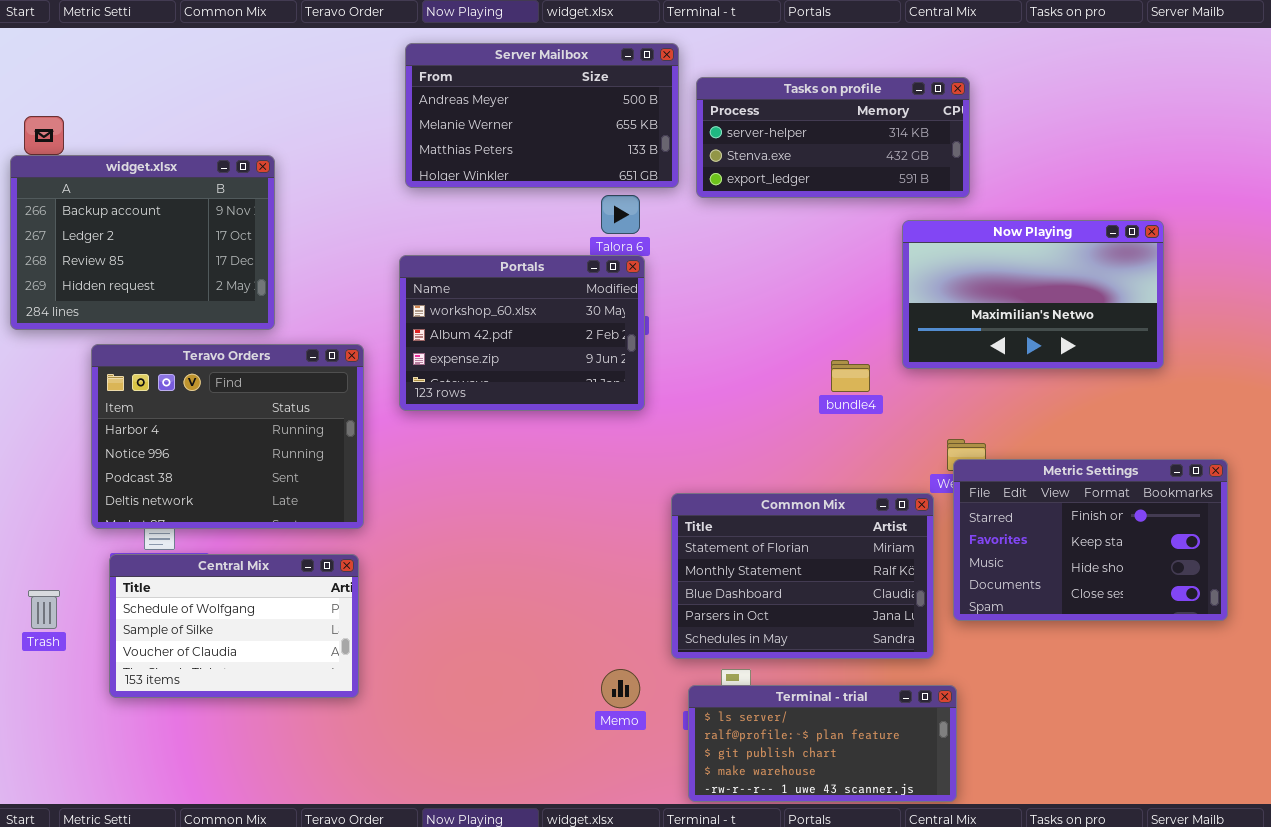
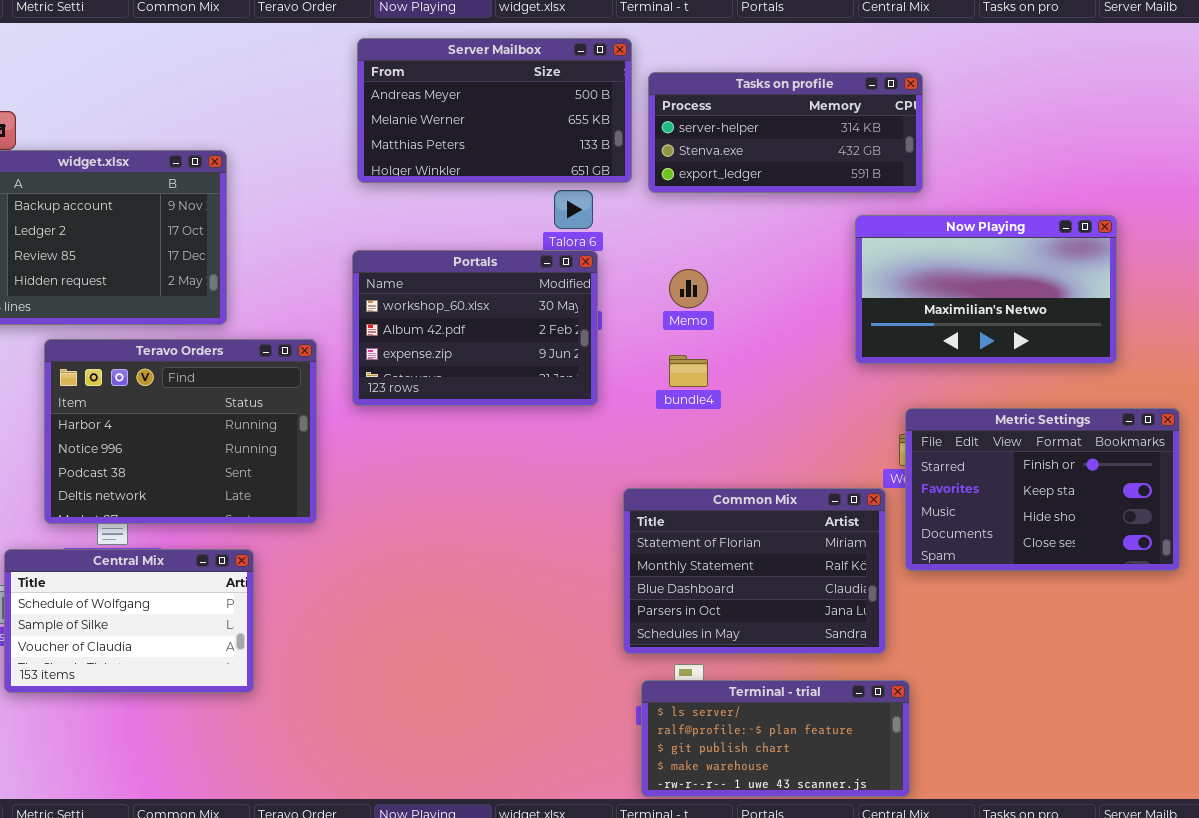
bundle4: [831,360,870,392] -> [669,355,708,387], moved
Metric Settings: [953,459,1228,621] -> [905,408,1180,571], moved
Central Mix: [109,554,359,698] -> [4,549,254,693], moved
Memo: [601,669,640,708] -> [669,269,708,308], moved

